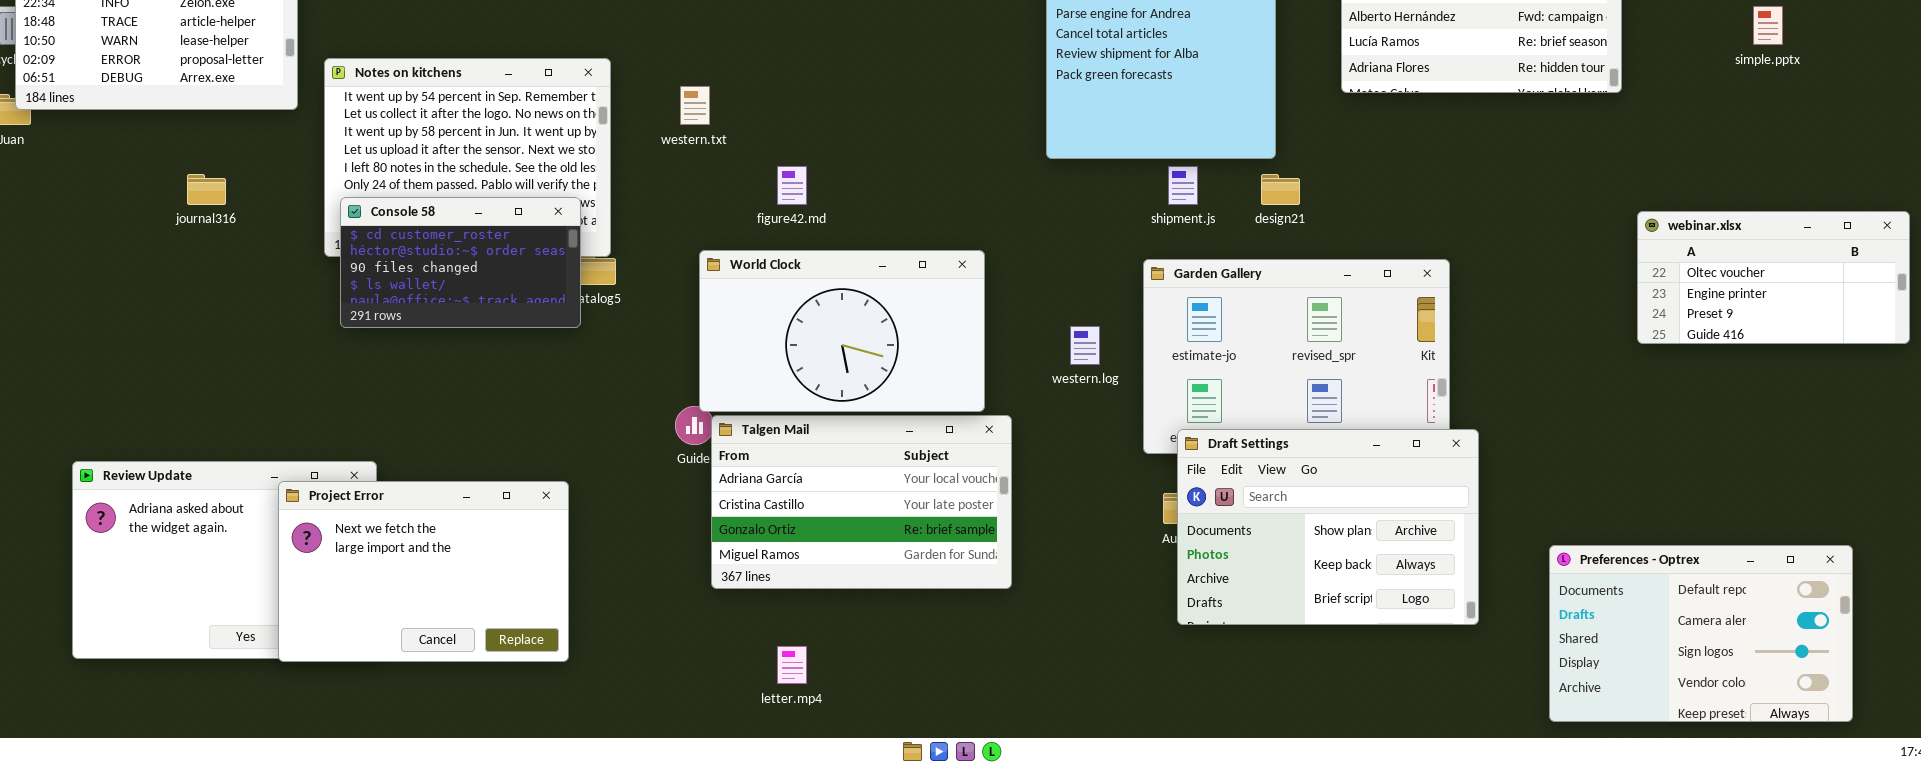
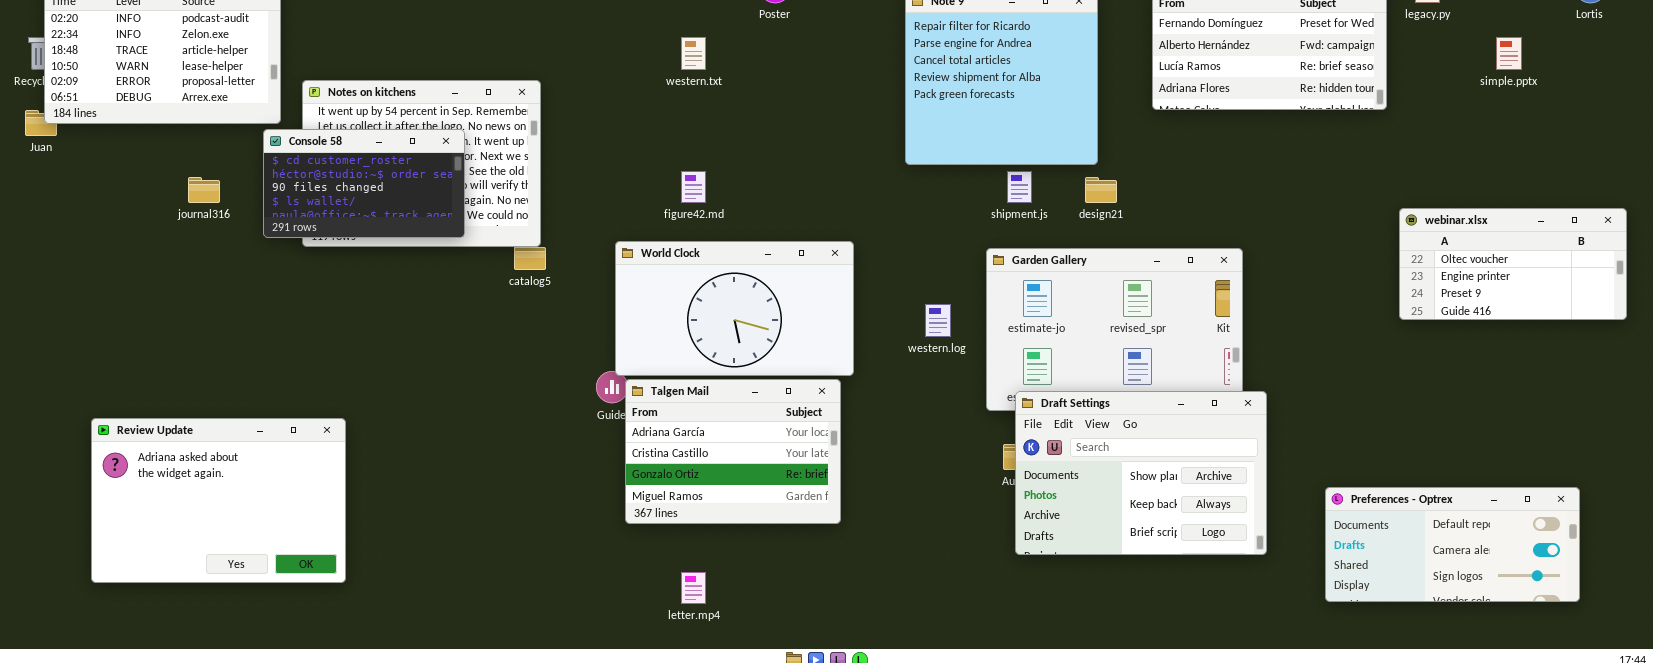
western.txt: [680,86,710,125] -> [681,37,706,70], moved
Console 58: [340,197,581,328] -> [263,129,465,238], moved
Talgen Mail: [711,415,1012,589] -> [625,379,841,524], resized
Project Error: [278,481,569,662] -> none, closed
Preferences - Optrex: [1549,545,1853,722] -> [1325,487,1580,602], resized

